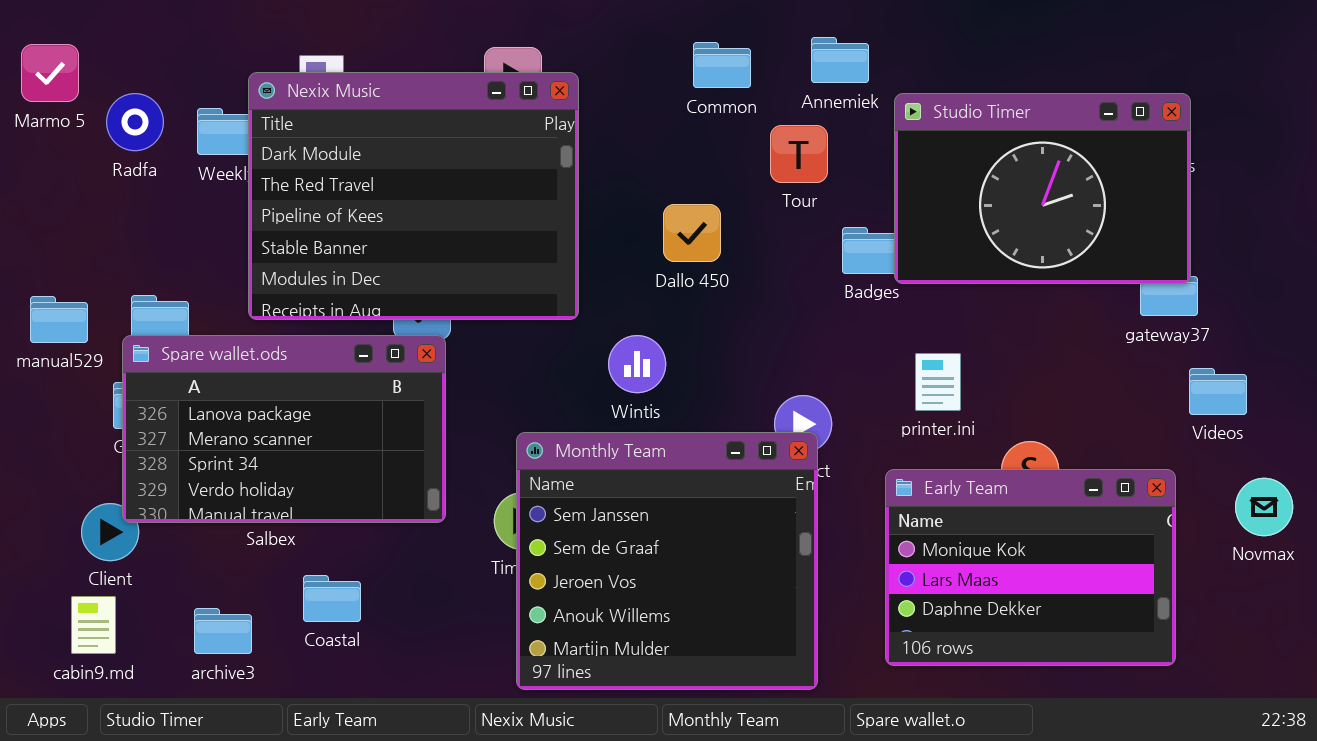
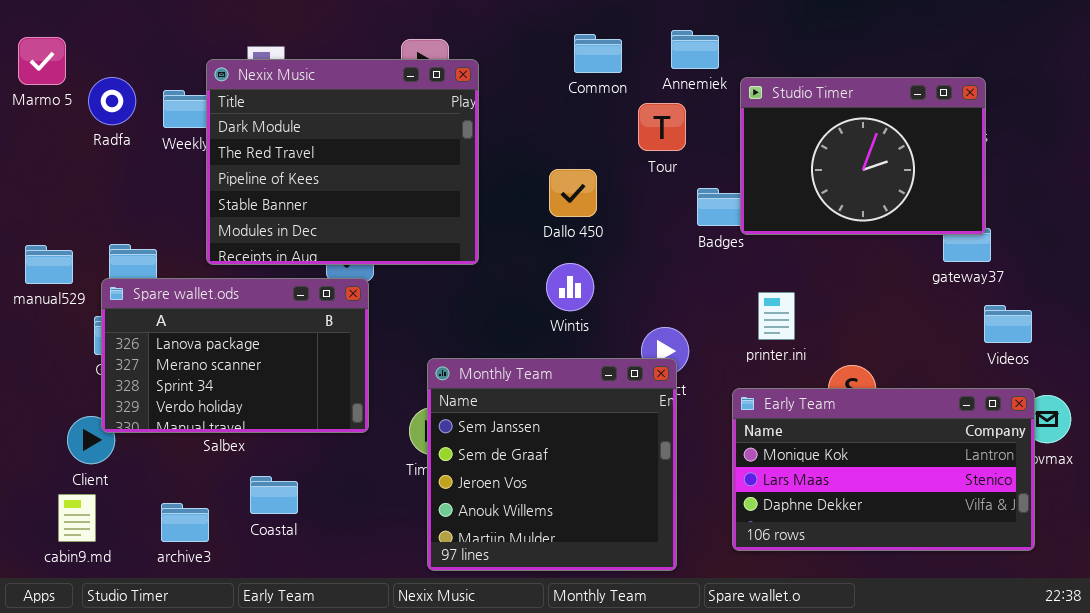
Wintis: [608,335,666,393] -> [546,263,594,311], moved
Early Team: [885,469,1176,666] -> [732,388,1035,551], resized

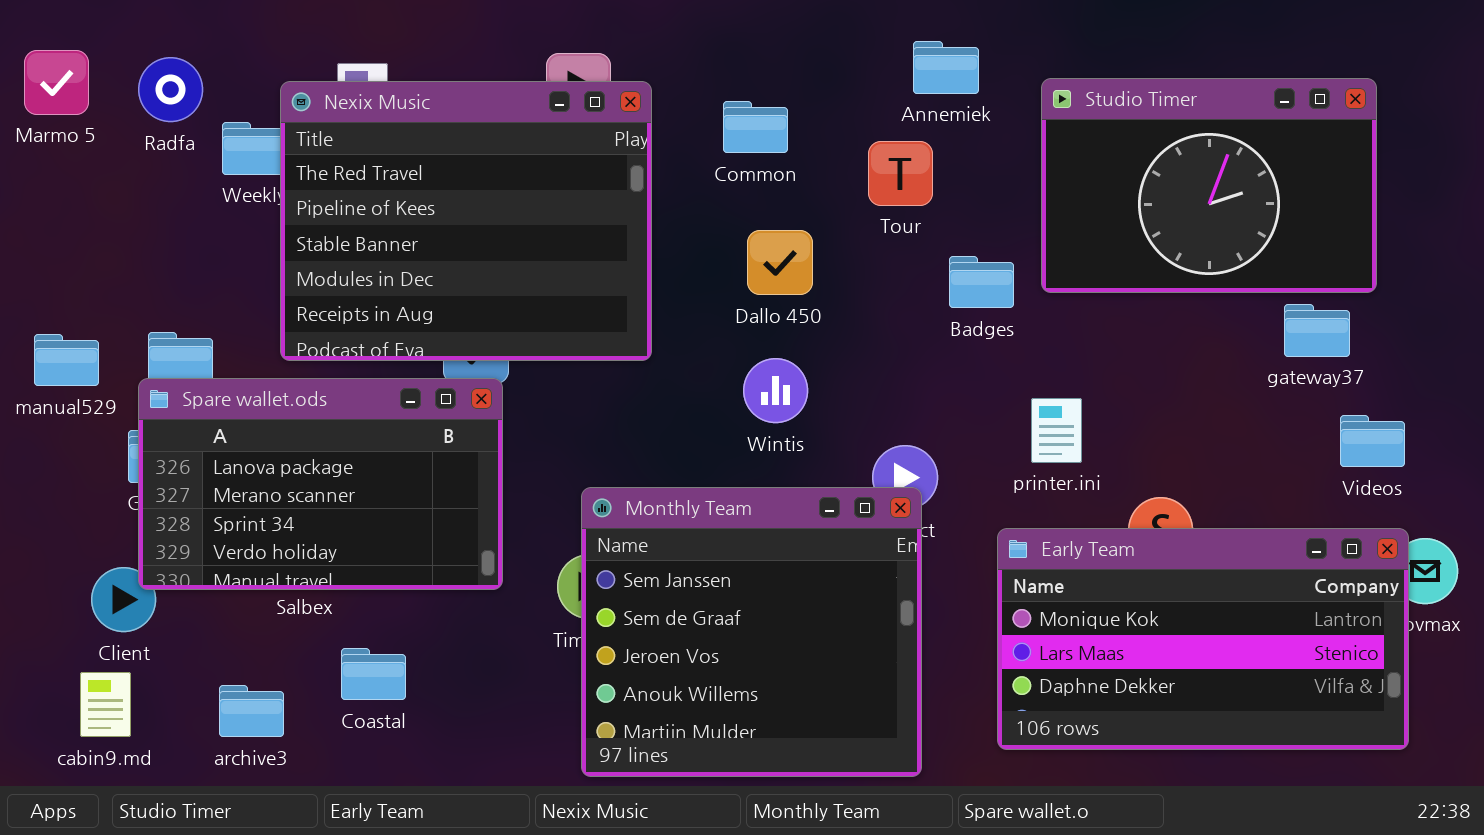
Common: [574,34,622,73] -> [723,101,788,153], moved
Nexix Music: [206,59,479,265] -> [280,81,652,361], scrolled down 1 row
Radfa: [88,77,136,125] -> [138,57,203,122], moved
Studio Timer: [740,77,986,235] -> [1041,78,1377,293], moved

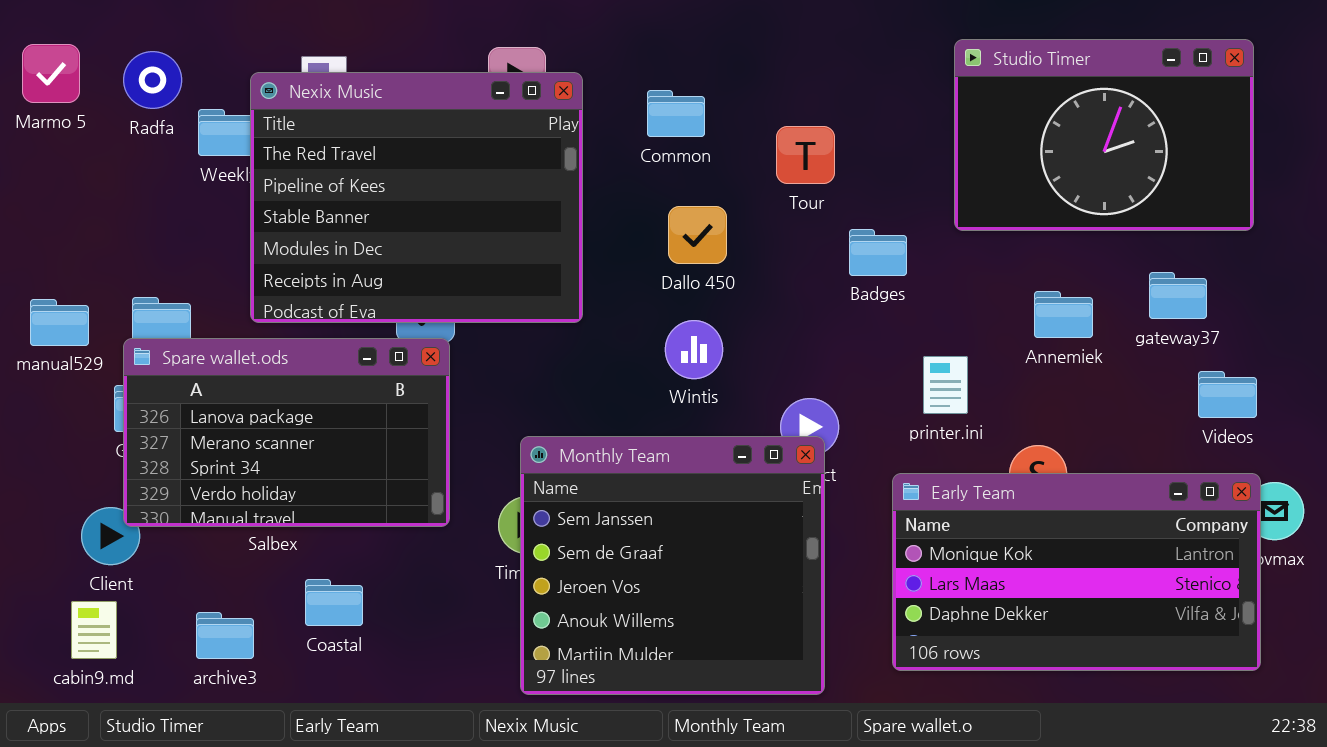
Annemiek: [913,41,979,94] -> [1034,291,1093,338], moved
Studio Timer: [1041,78,1377,293] -> [954,39,1254,231], moved

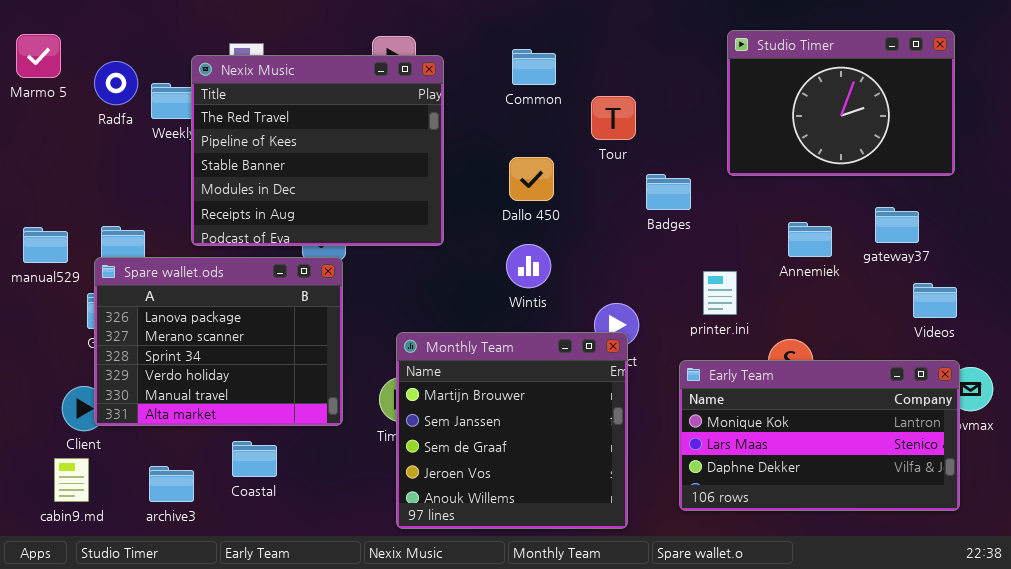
Radfa: [123,51,182,109] -> [94,61,138,105], moved
Common: [647,90,705,137] -> [512,49,556,85], moved
Spare wallet.ods: [123,338,450,527] -> [94,257,343,426], resized
Monthly Team: [520,436,825,695] -> [396,332,628,529], scrolled up 1 row

